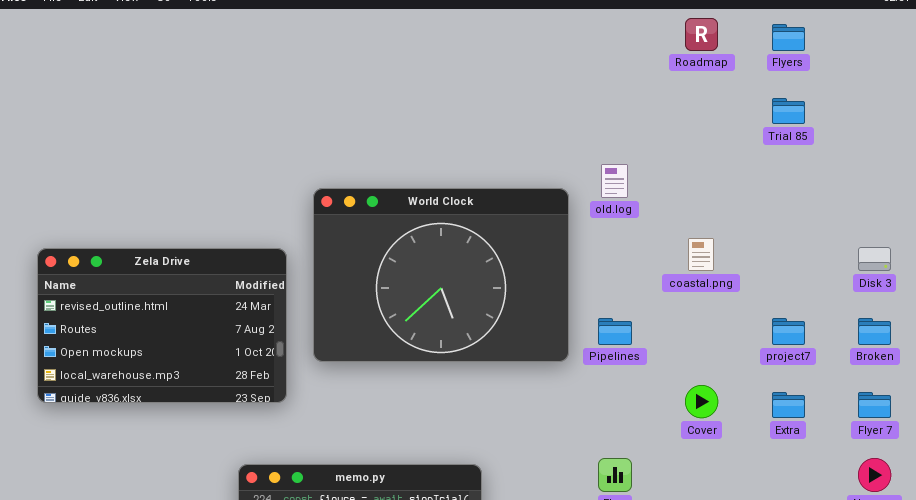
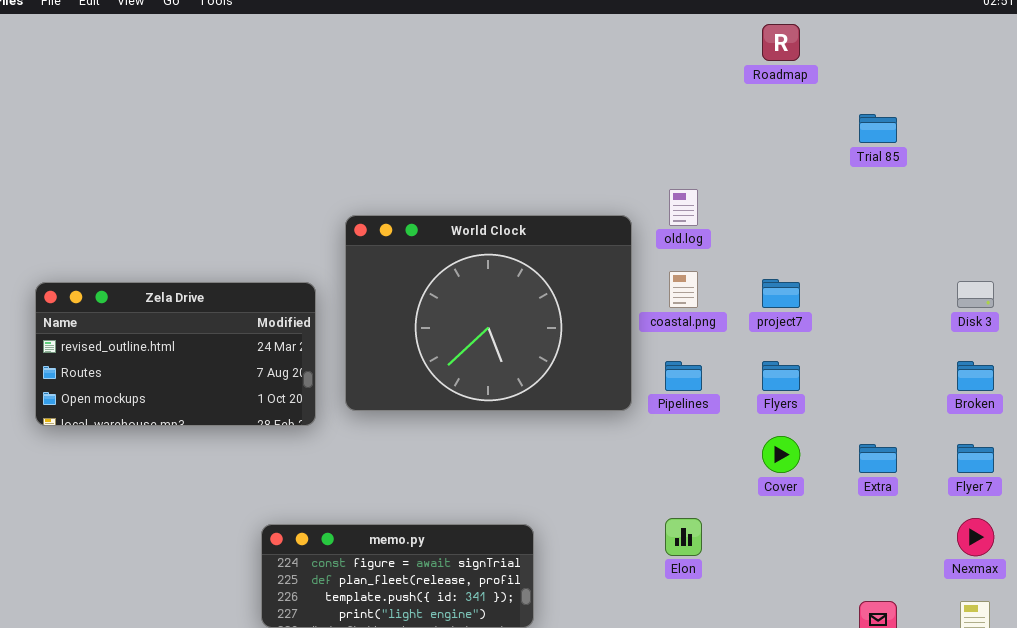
Flyers: [772,24,805,51] -> [762,361,800,391], moved
coastal.png: [688,238,714,271] -> [669,271,698,308], moved
Zela Drive: [37,248,287,403] -> [35,282,316,426], resized
project7: [772,318,805,345] -> [762,279,800,308], moved

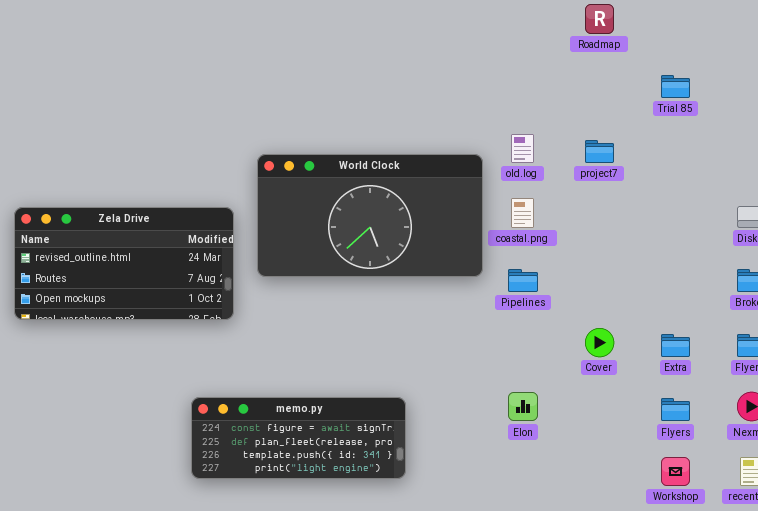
World Clock: [345,215,632,411] -> [257,154,483,277], resized
project7: [762,279,800,308] -> [585,140,614,163], moved
Flyers: [762,361,800,391] -> [661,398,690,421], moved

